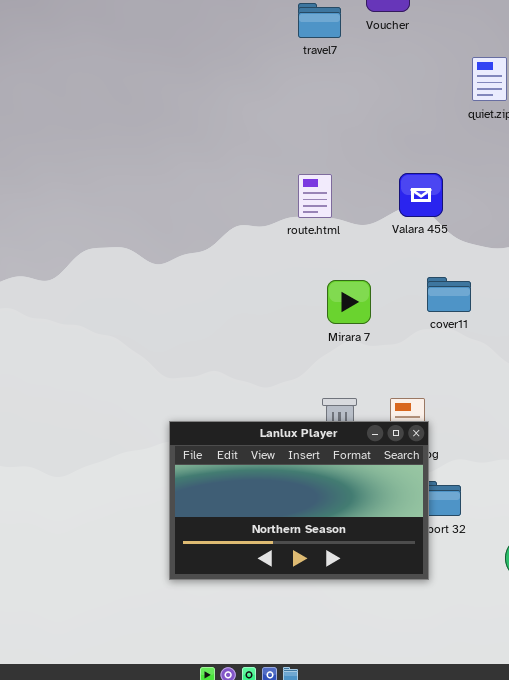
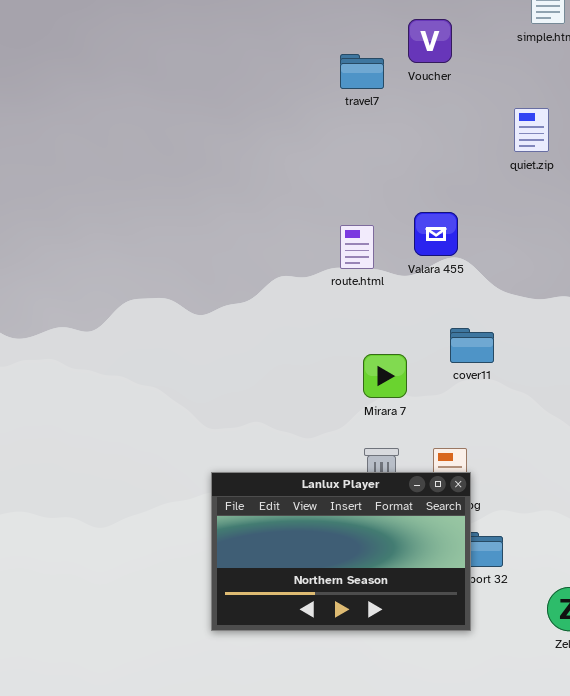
Valara 455: [399,173,443,217] -> [414,212,458,256], moved
cover11: [427,277,471,312] -> [450,328,494,363], moved
Mirara 7: [327,280,371,324] -> [363,354,407,398], moved

